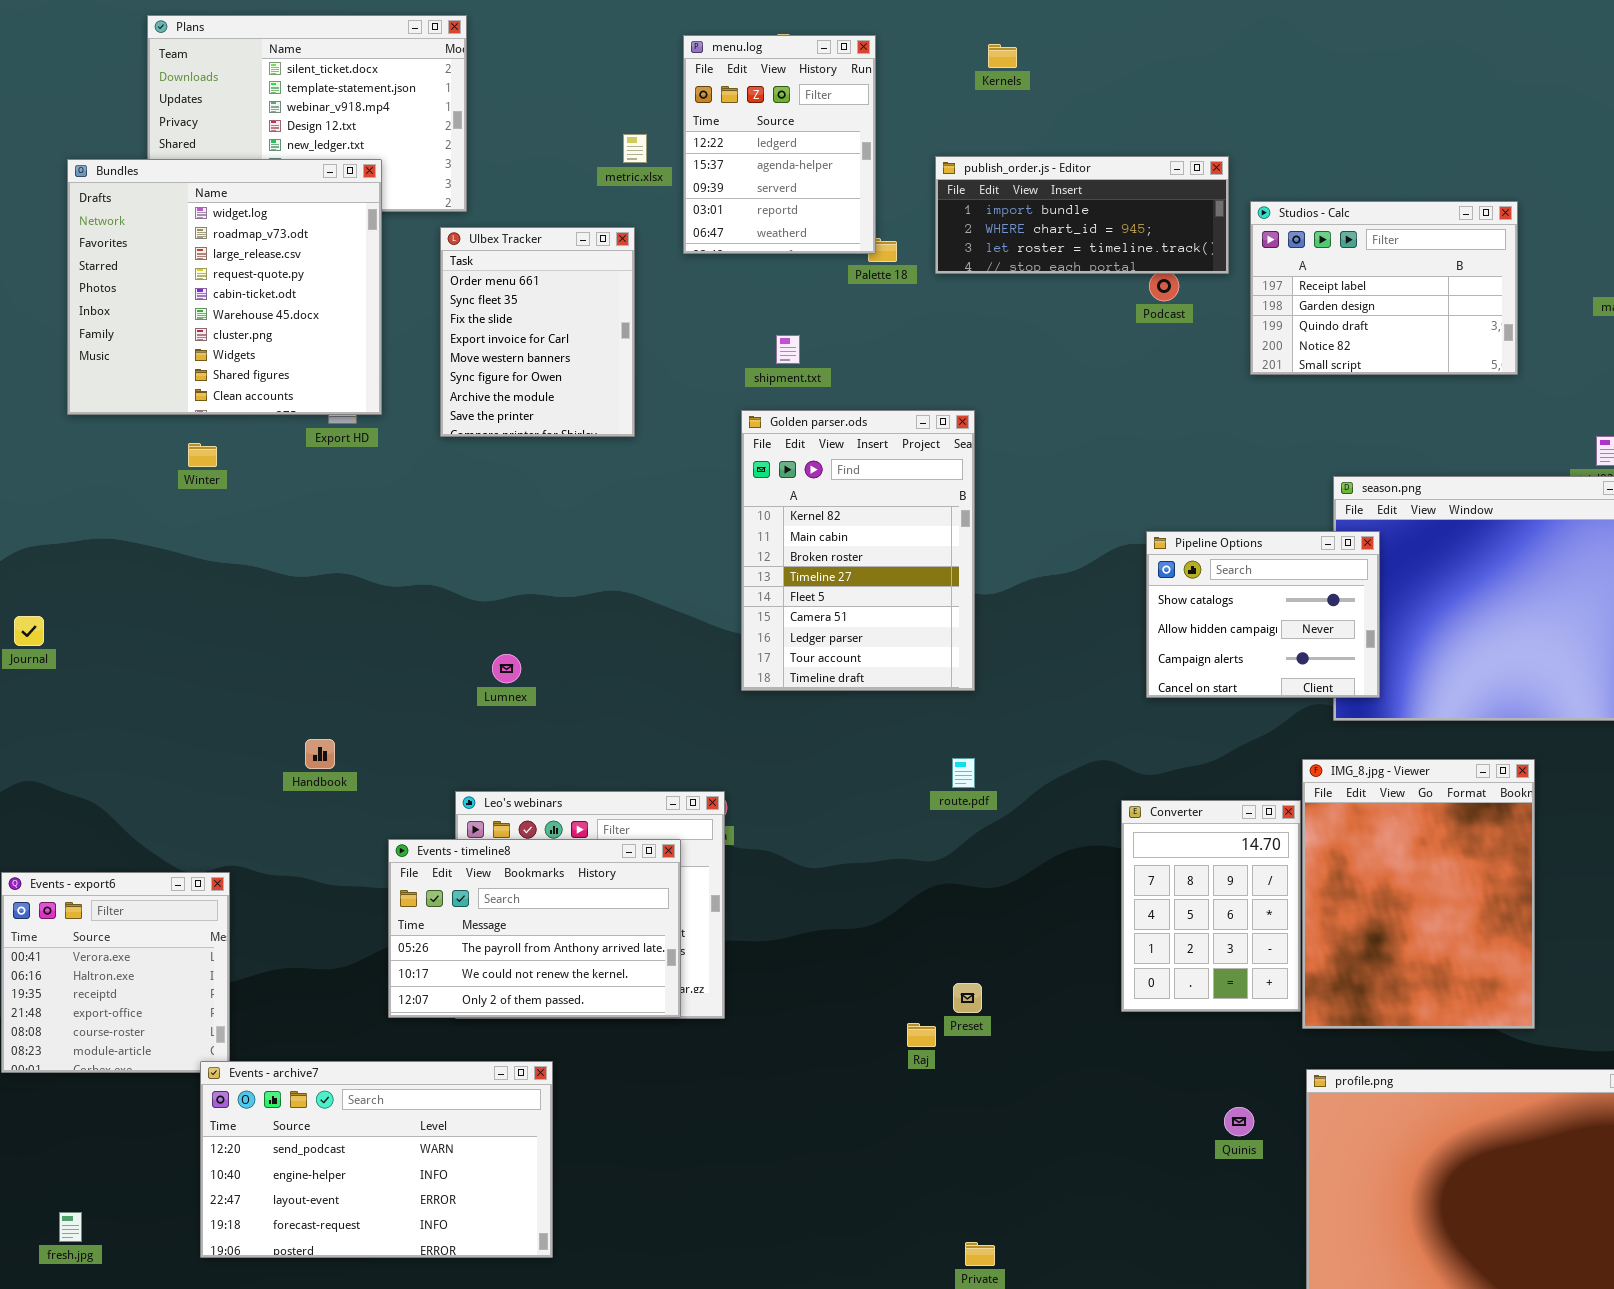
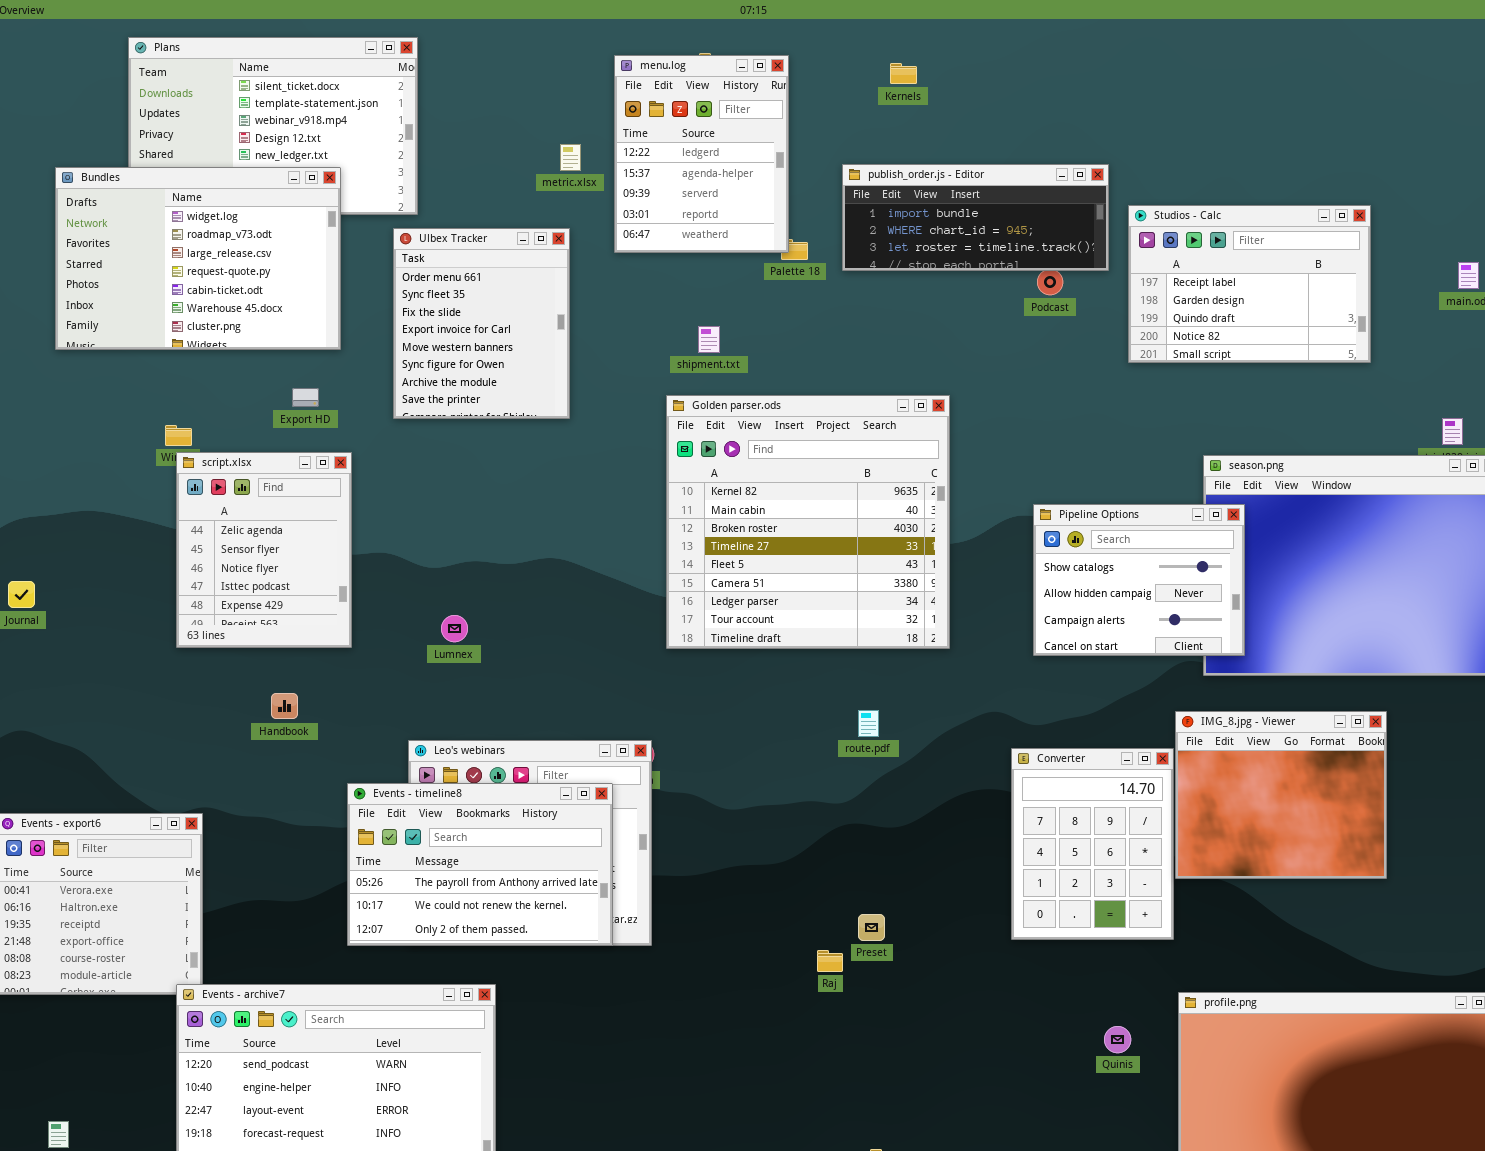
Bundles: [67,159,382,415] -> [55,167,341,350], resized
Golden parser.ods: [741,410,975,691] -> [666,395,950,649], resized
script.xlsx: none -> [176,452,352,648], opened
IMG_8.jpg - Viewer: [1302,759,1535,1029] -> [1175,711,1387,879], resized

